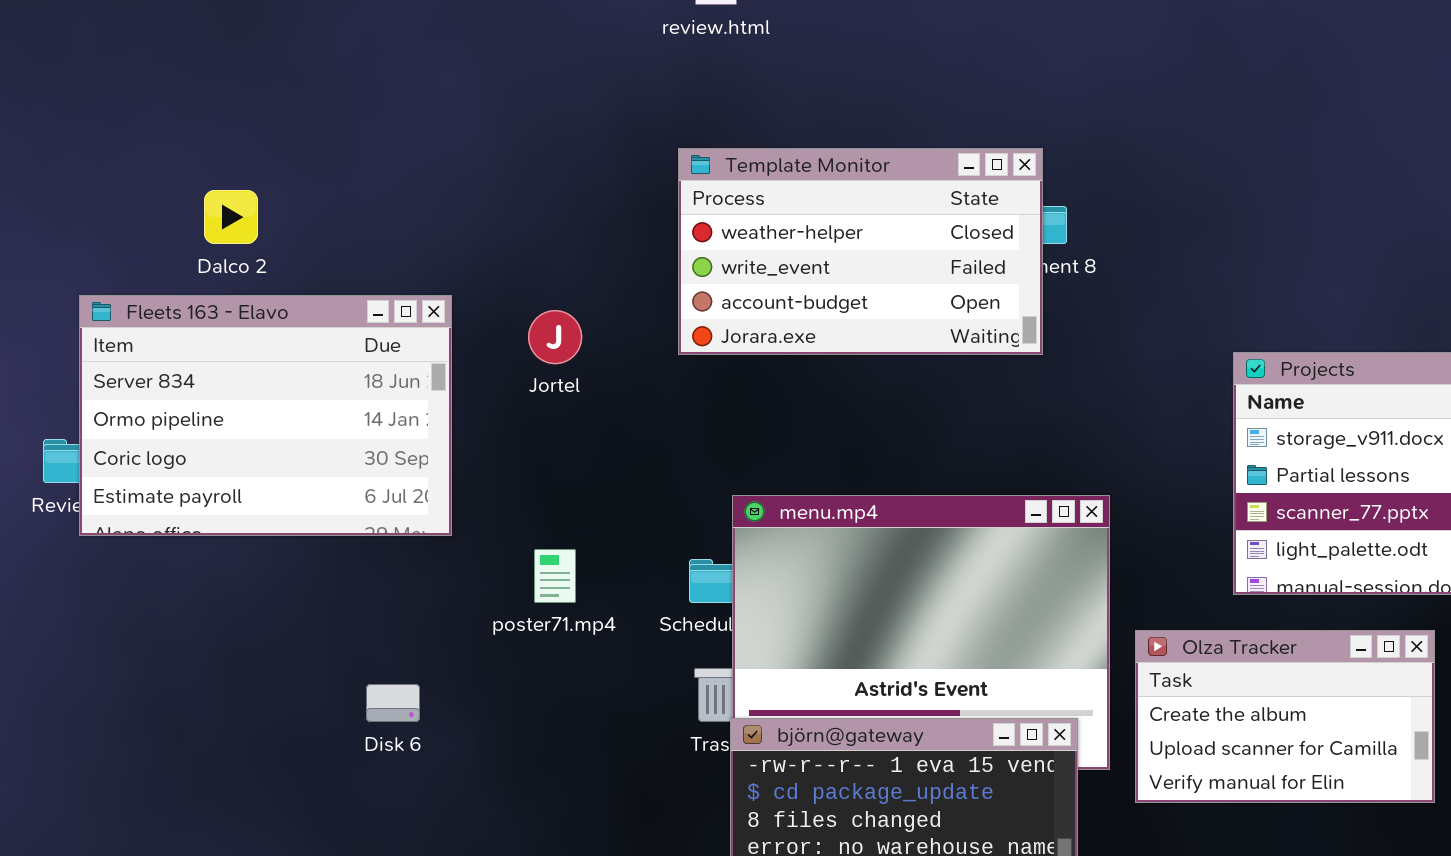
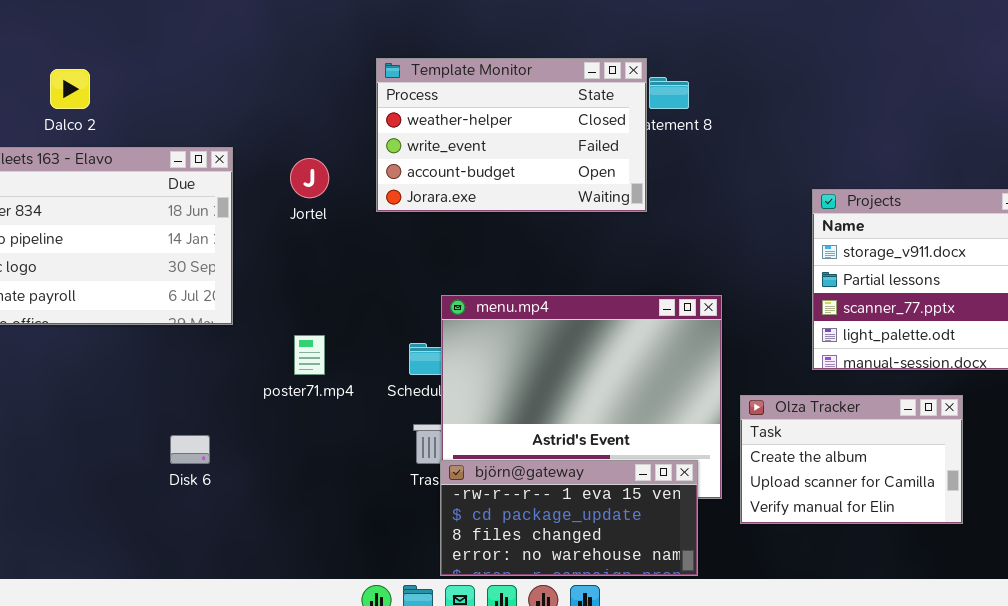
Template Monitor: [678,148,1043,355] -> [376,58,647,212], moved

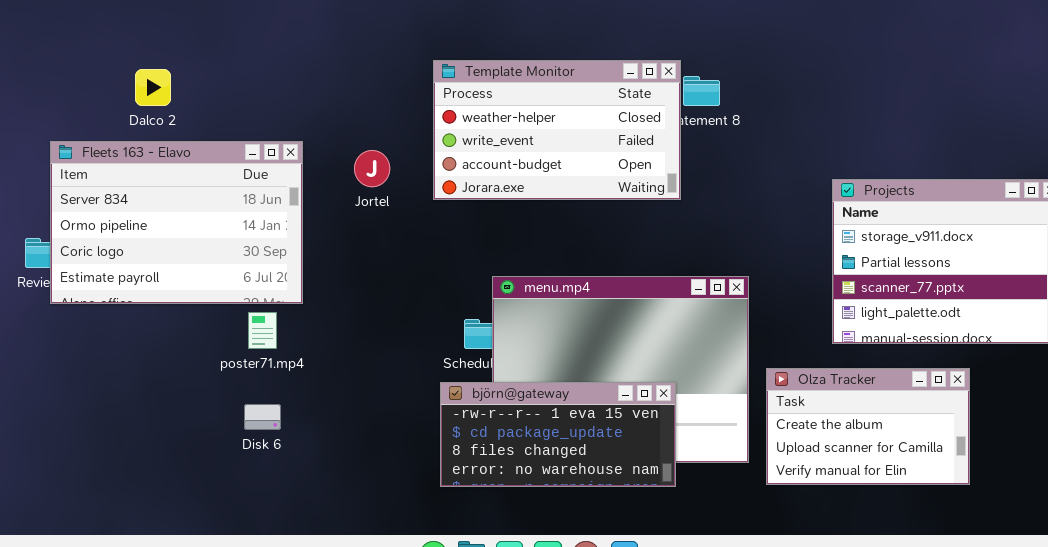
poster71.mp4: [294,335,325,375] -> [248,312,277,349], moved
björn@gateway: [440,460,698,576] -> [440,382,676,487], moved

